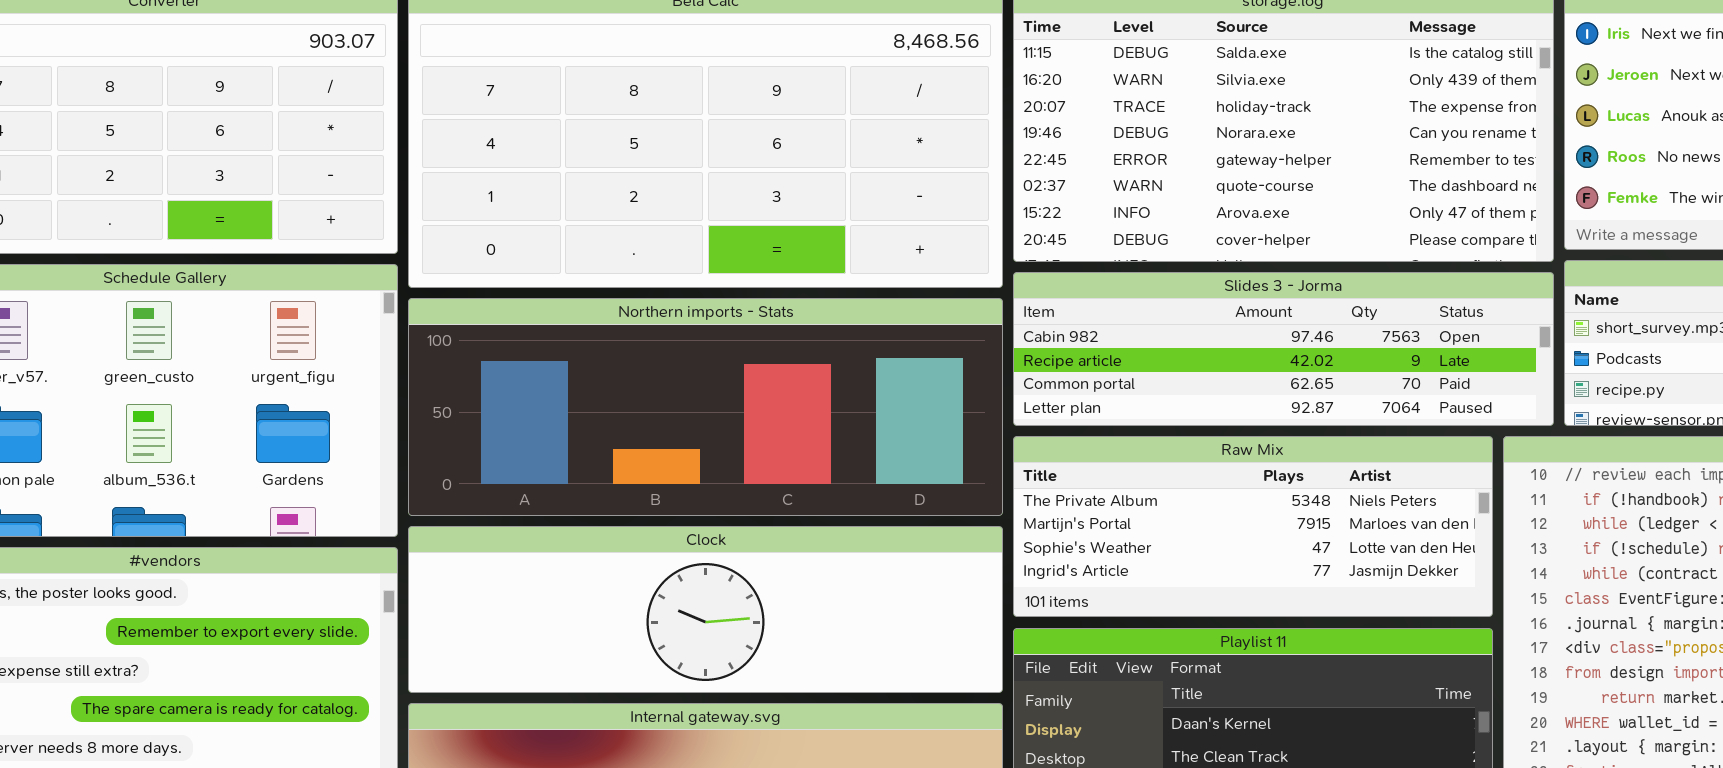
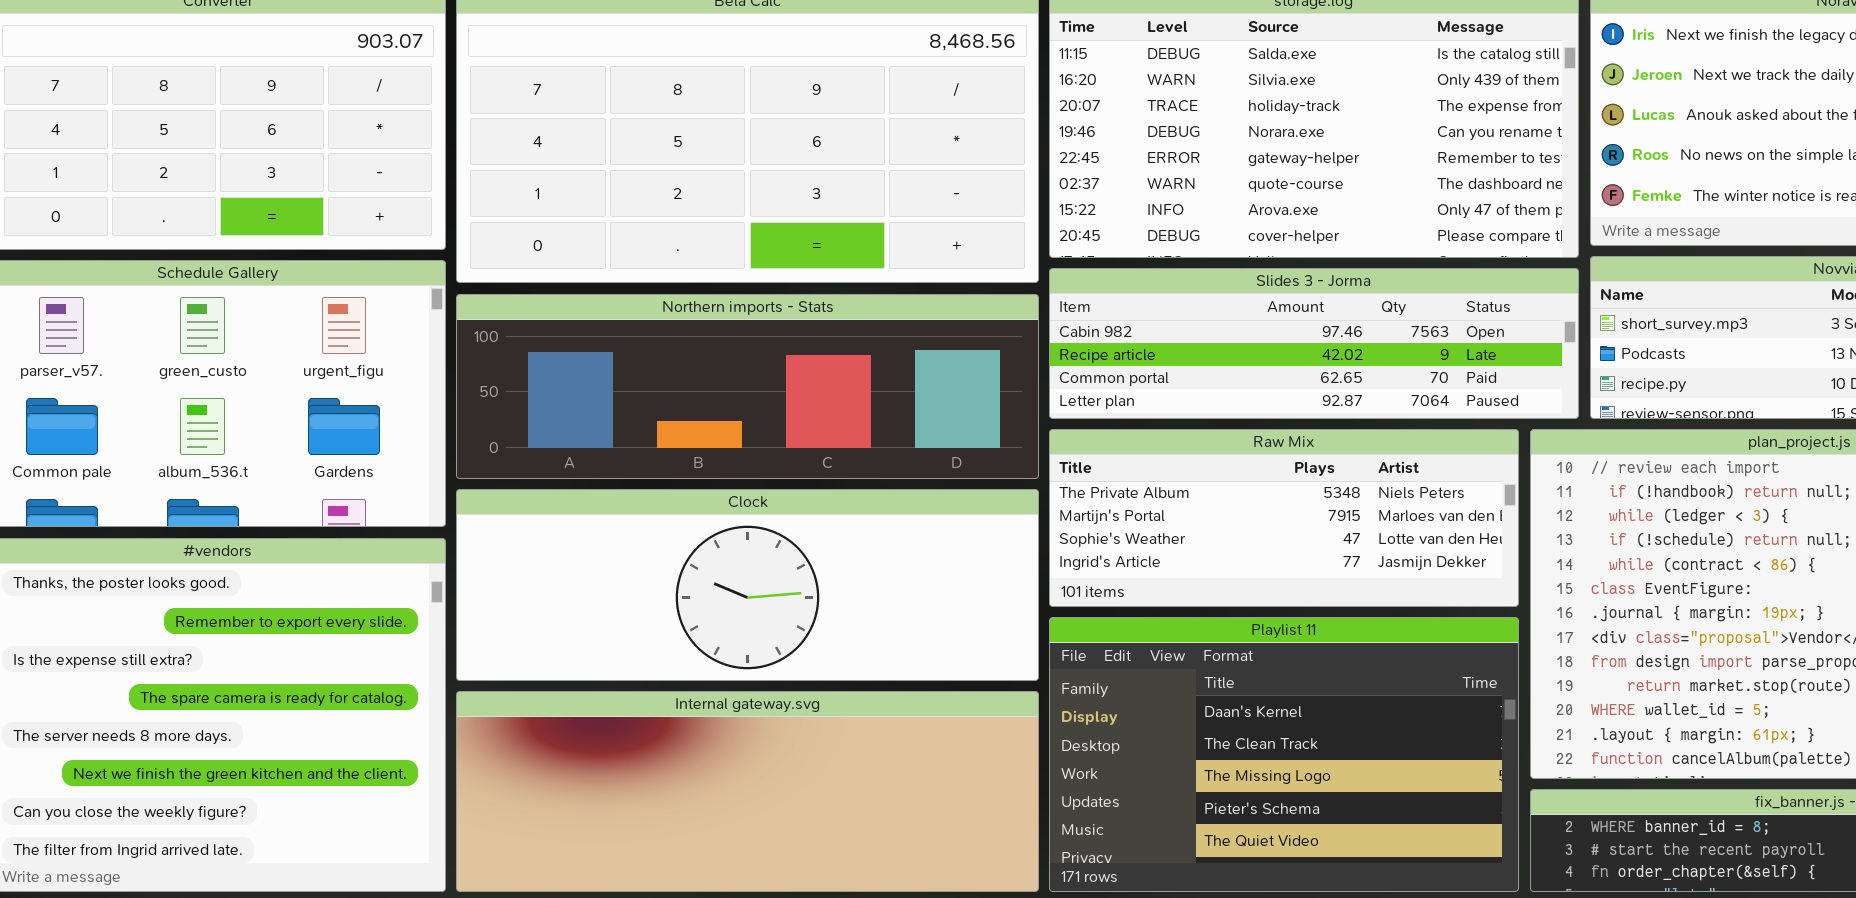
Northern imports - Stats: [408,298,1003,516] -> [456,294,1039,479], resized
Clock: [408,526,1003,693] -> [456,489,1039,681], resized

